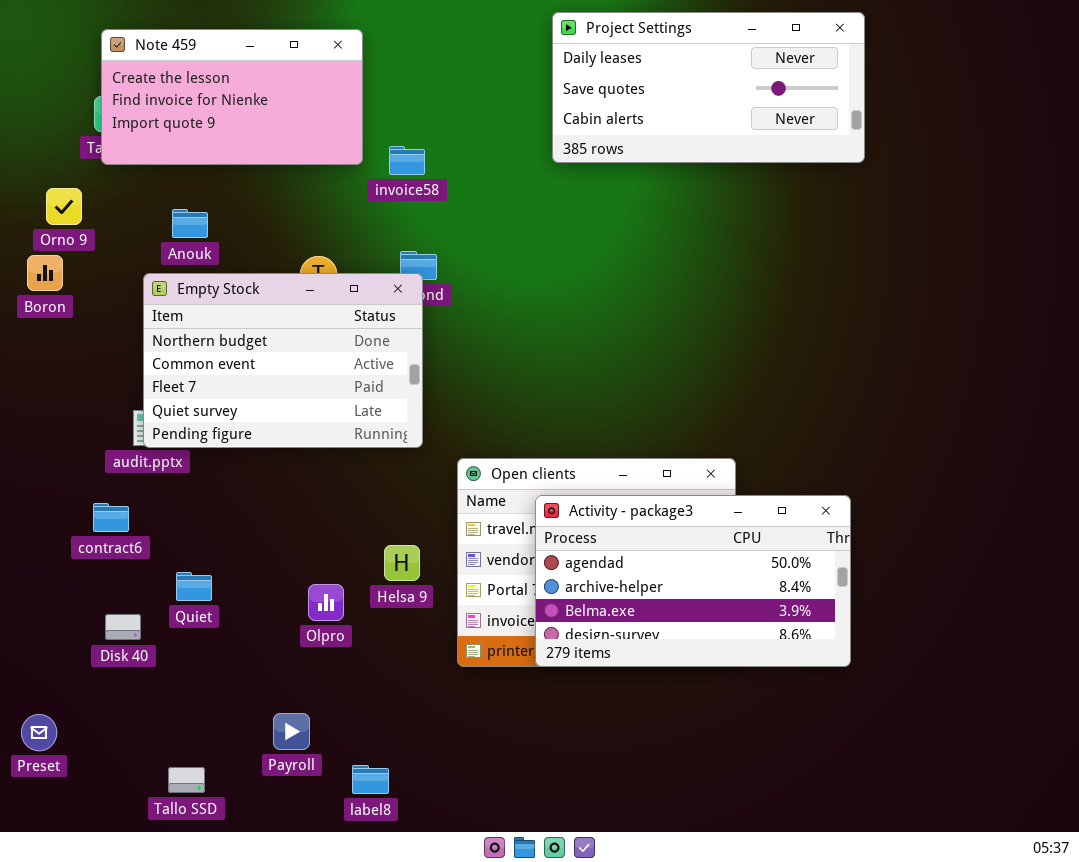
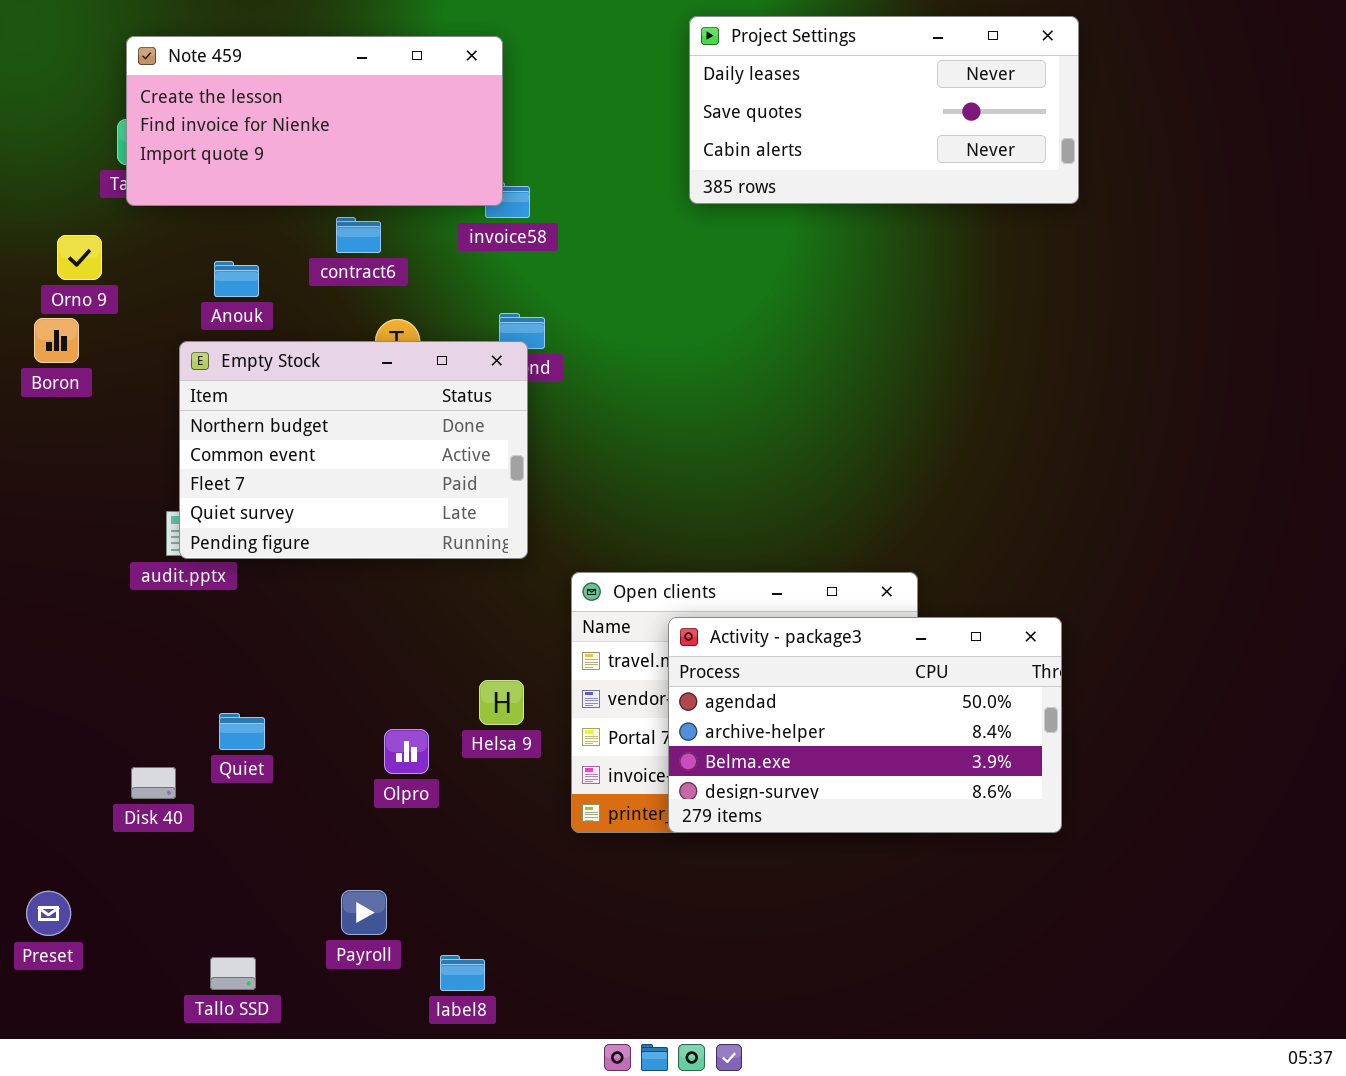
Note 459: [101,29,363,165] -> [126,36,503,206], resized
contract6: [93,503,129,532] -> [336,217,381,253], moved

